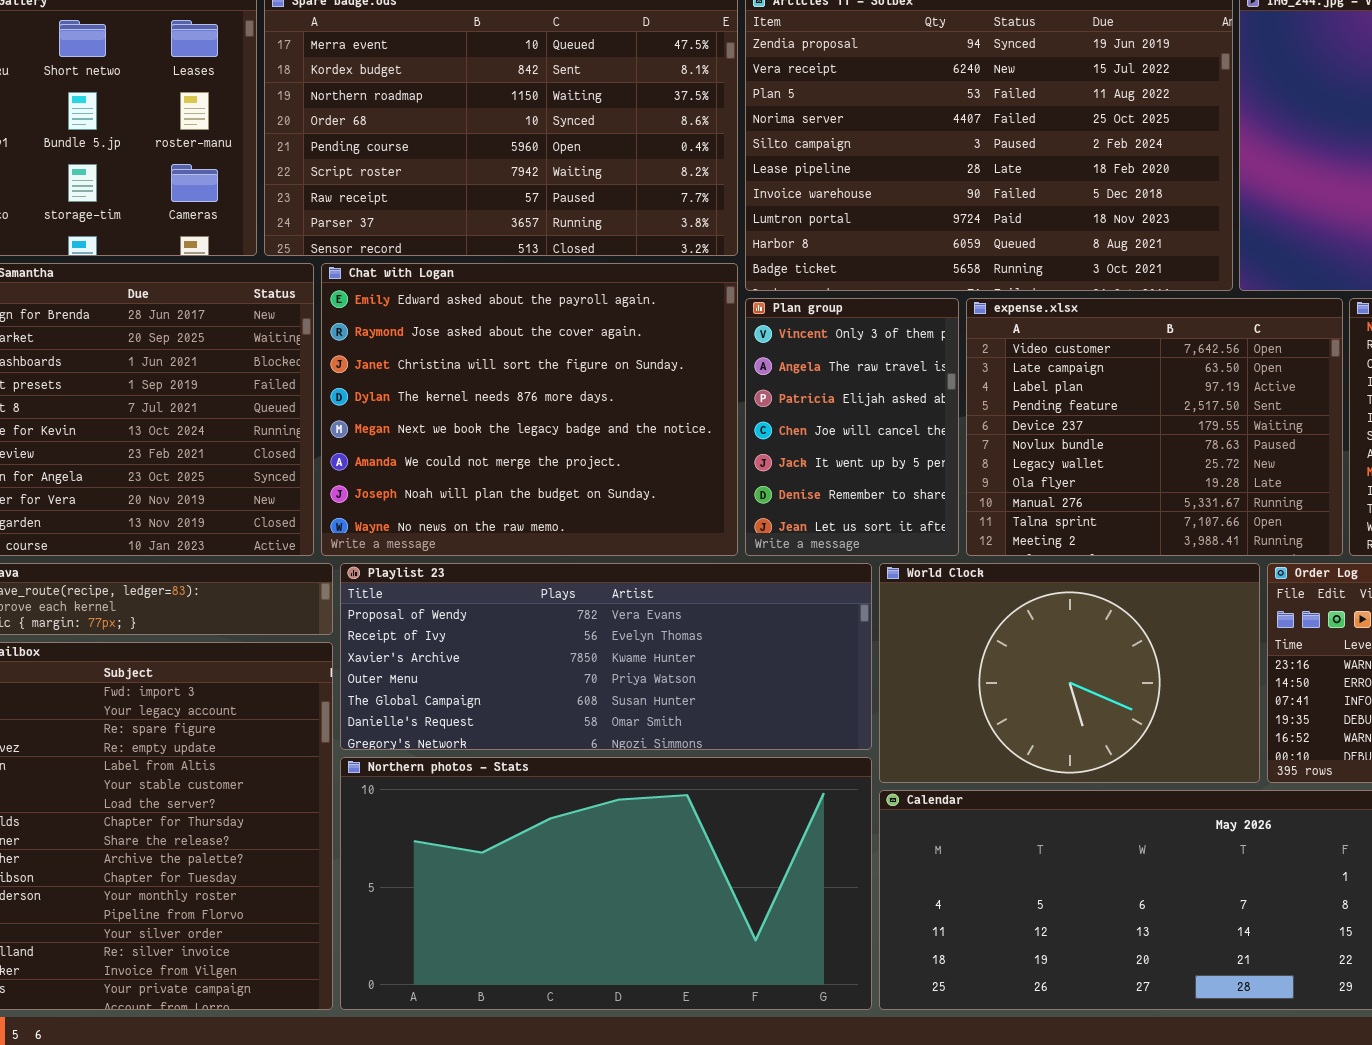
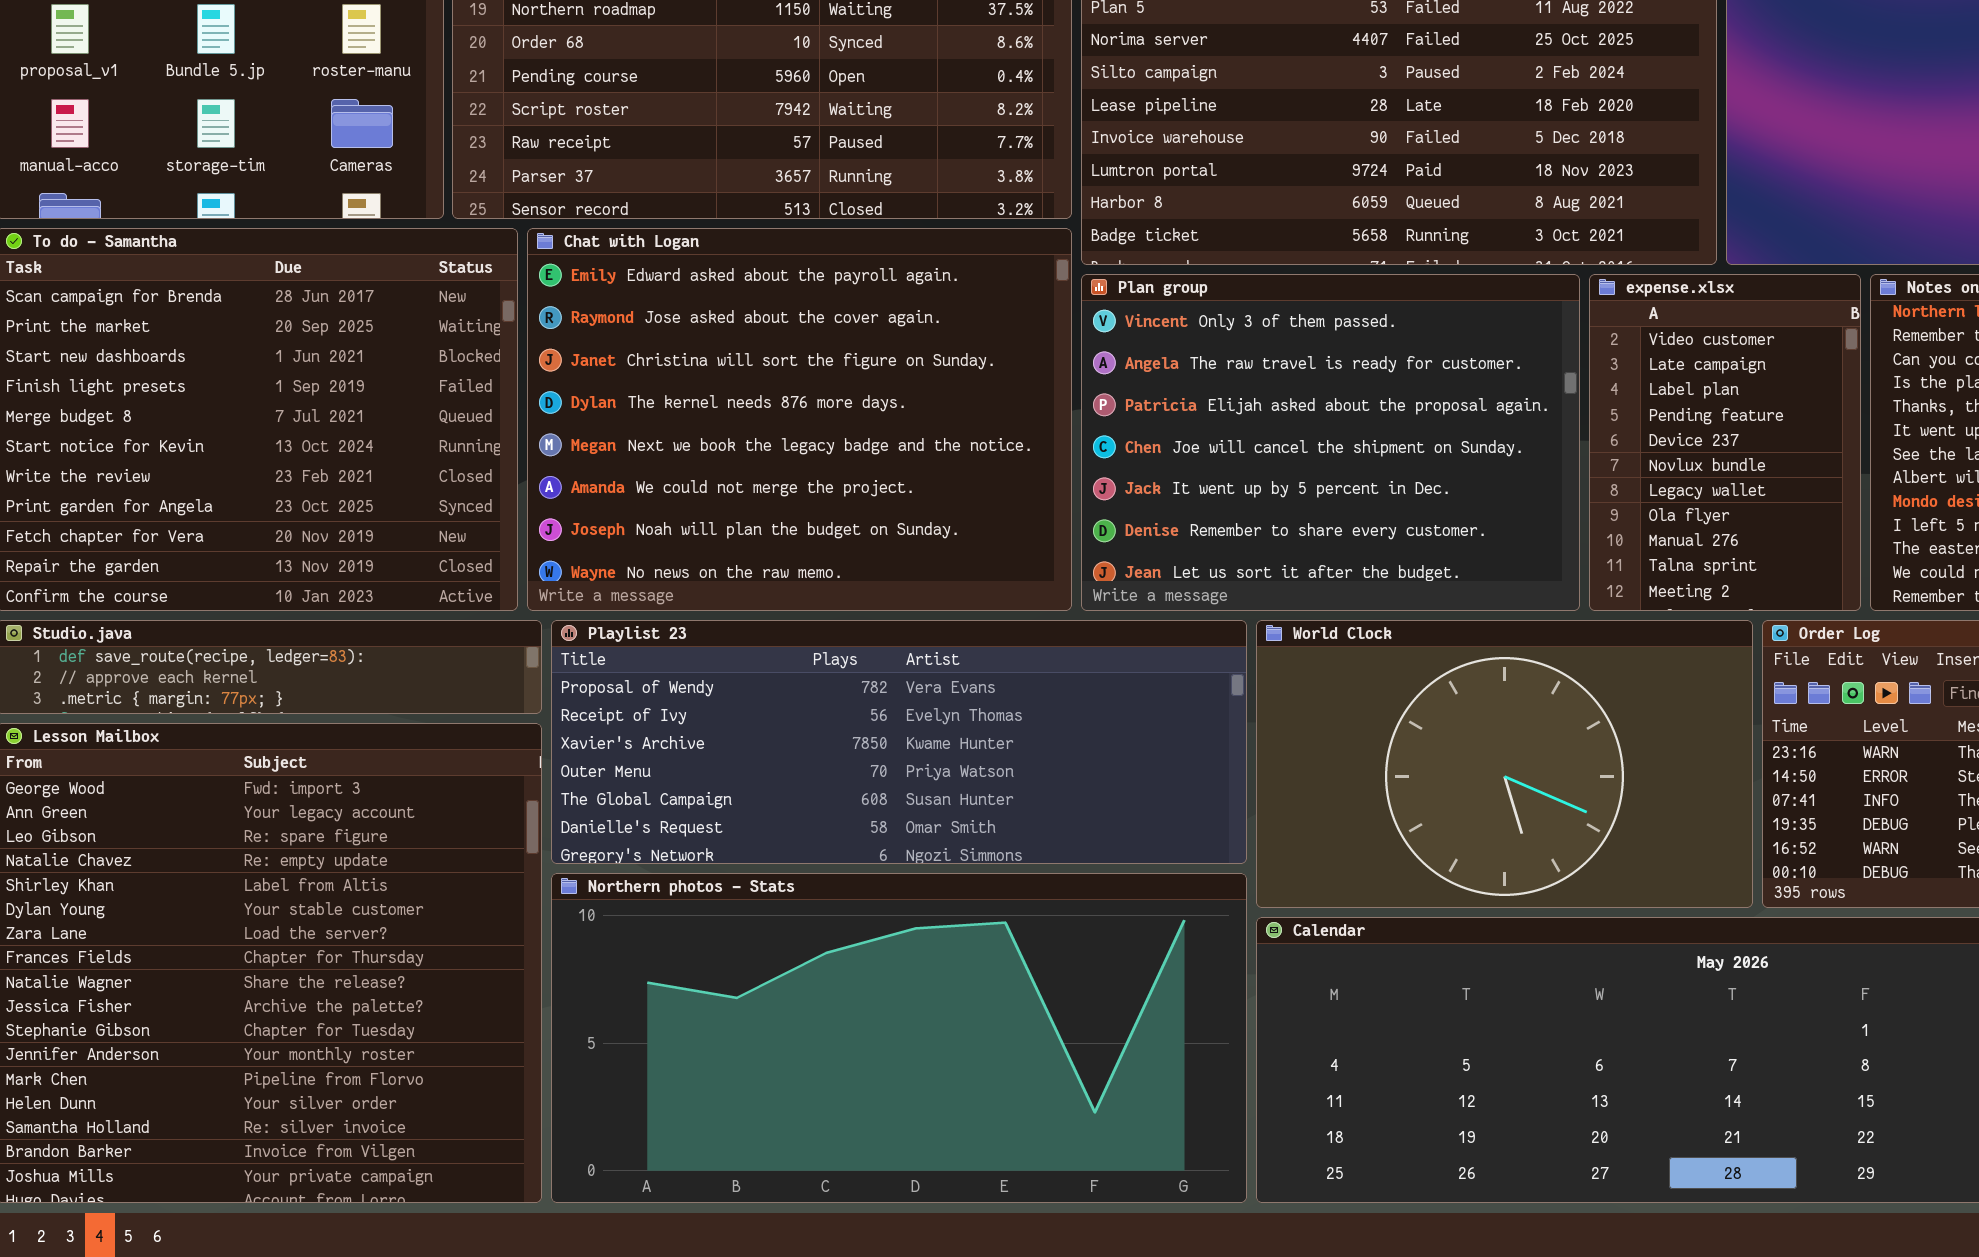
Plan group: [745,298,959,556] -> [1081,274,1580,611], resized
expense.xlsx: [966,298,1343,556] -> [1589,274,1861,611], resized

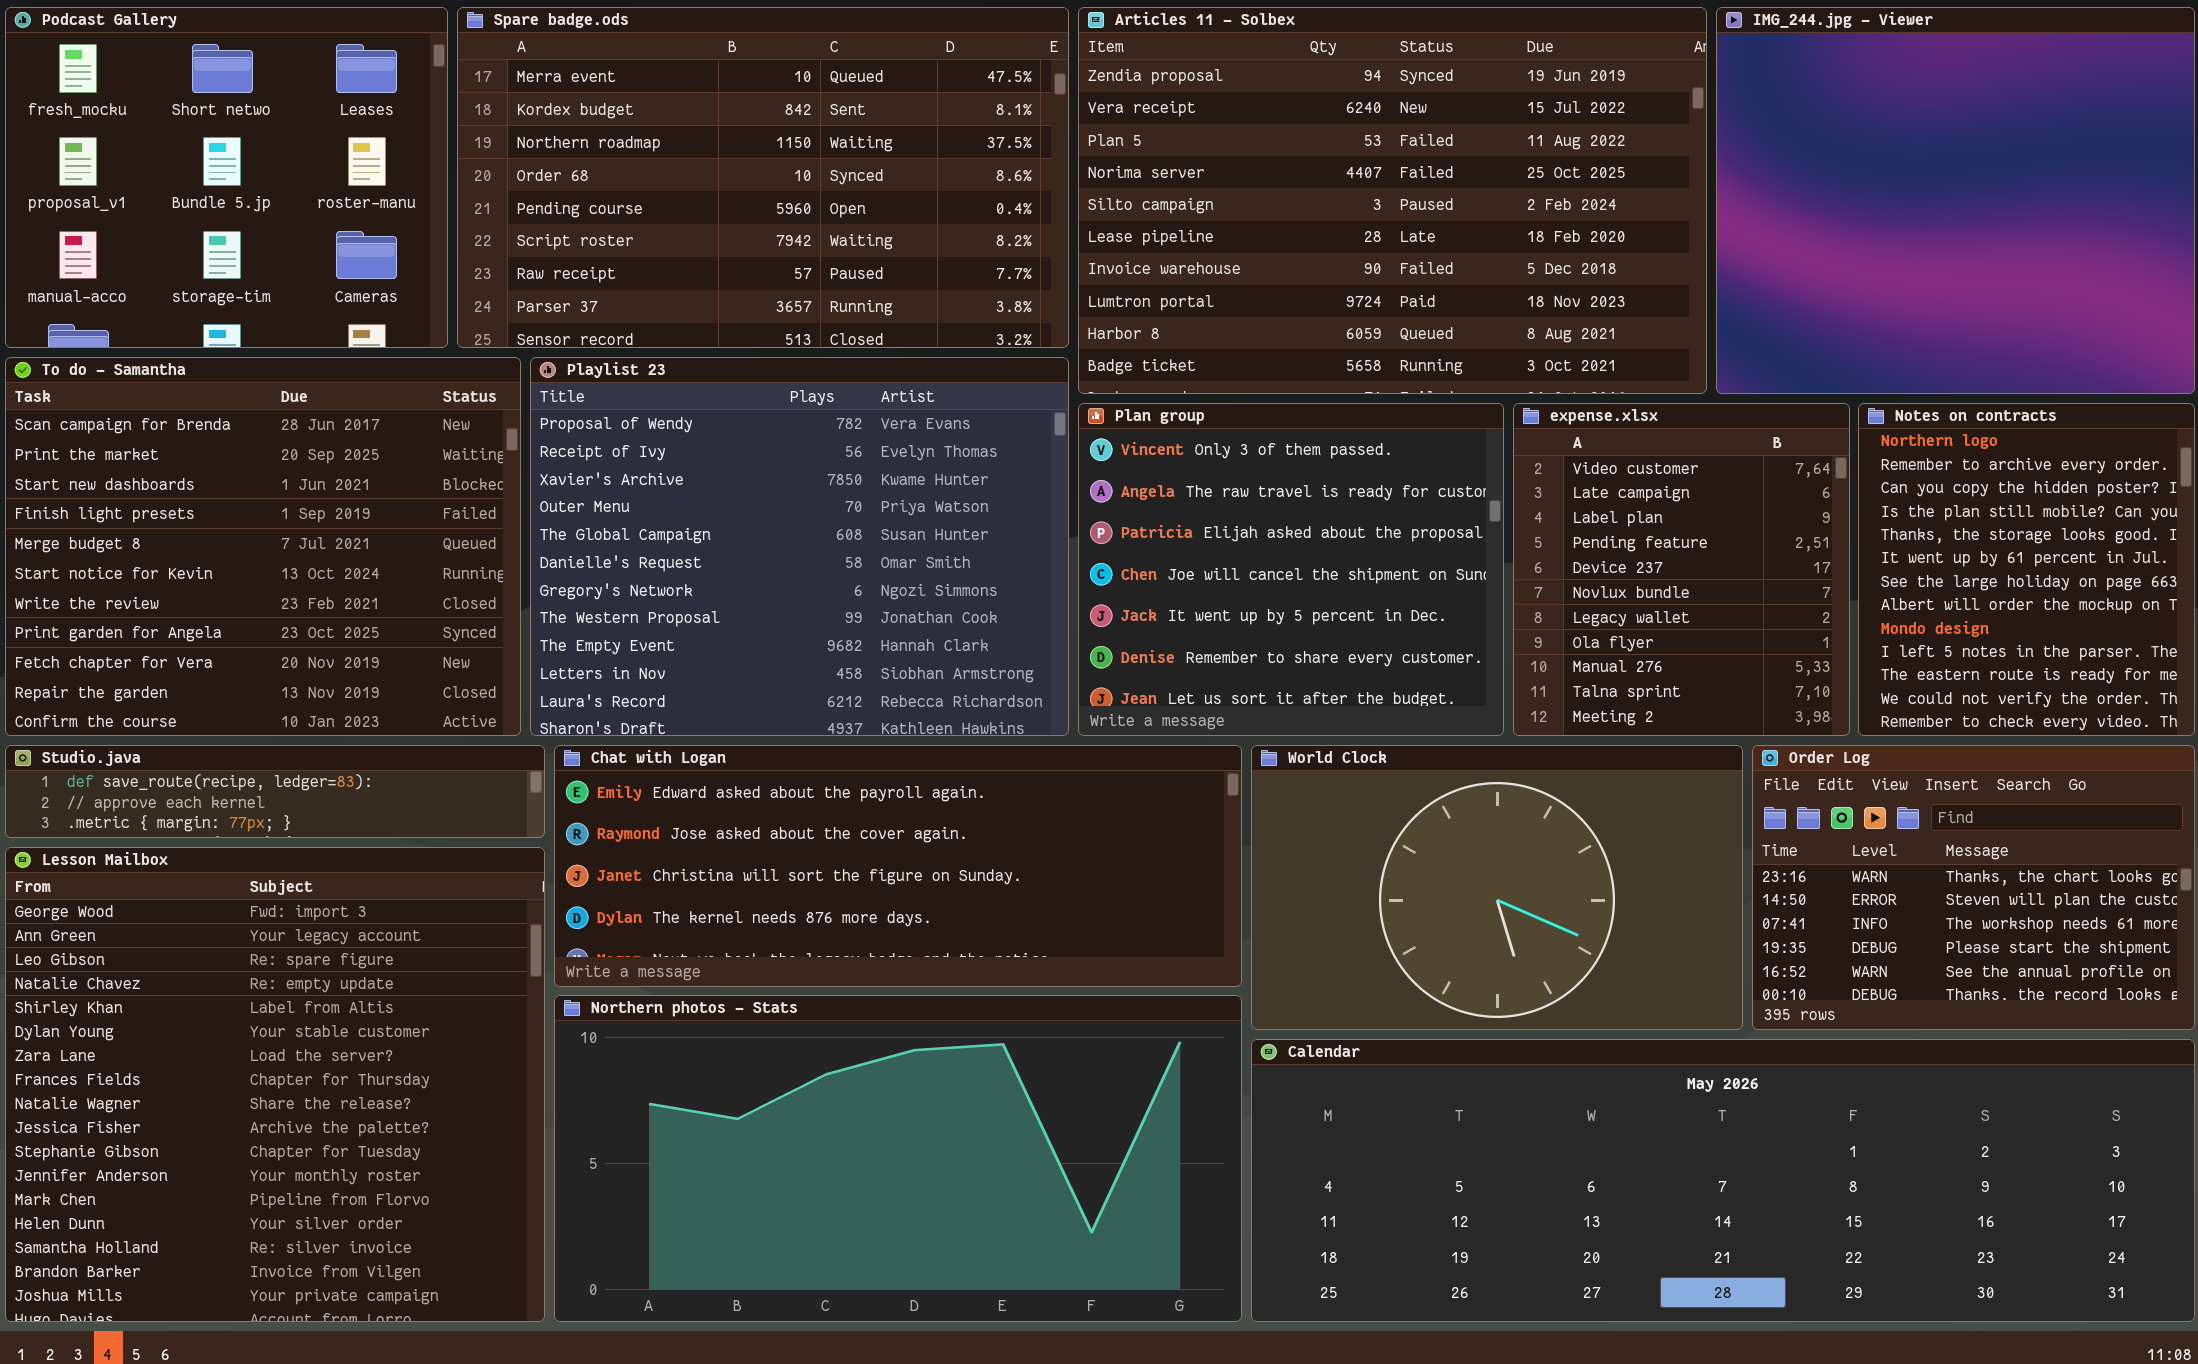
Chat with Logan: [527,228,1072,611] -> [554,745,1242,987], moved, resized
Plan group: [1081,274,1580,611] -> [1078,403,1504,736], resized
expense.xlsx: [1589,274,1861,611] -> [1513,403,1850,736], resized
Playlist 23: [551,620,1247,864] -> [530,357,1069,736], moved, resized

